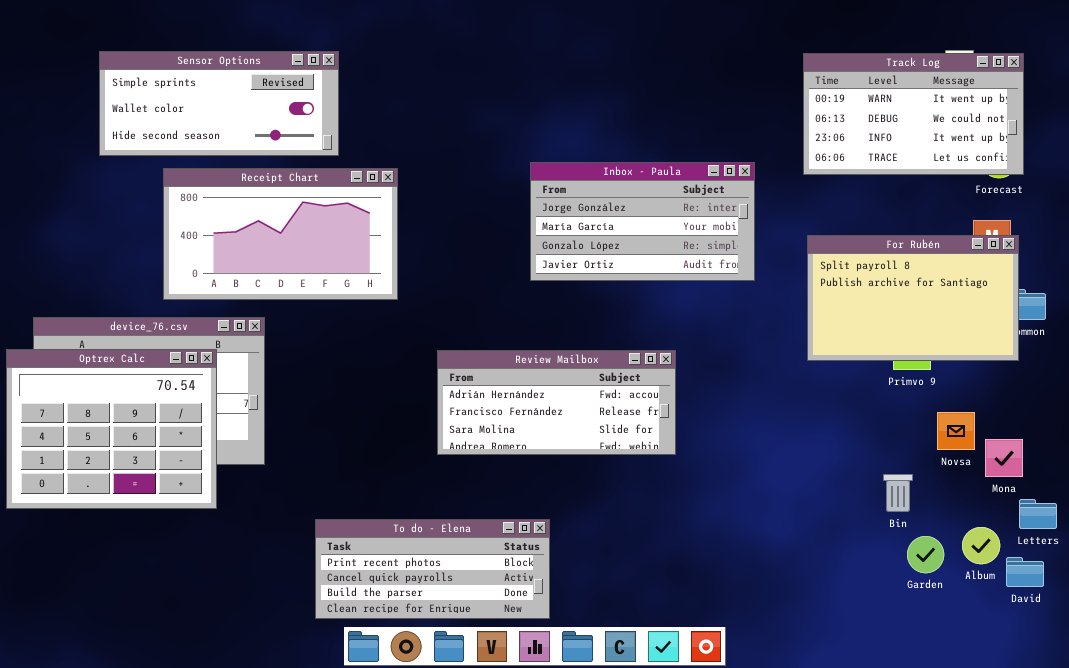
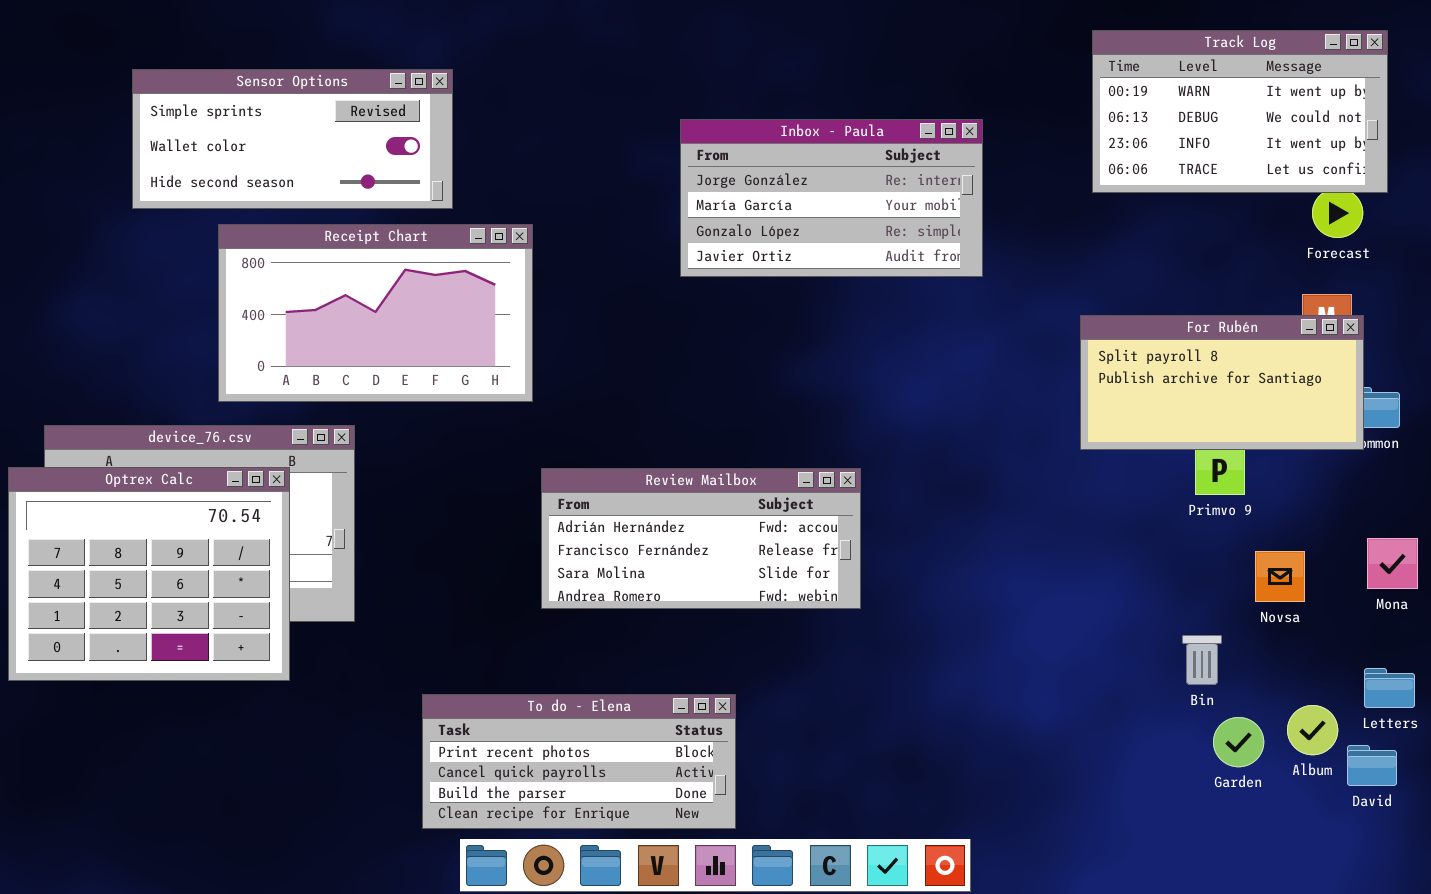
Track Log: [803,53,1024,175] -> [1092,30,1388,193], moved
Inbox - Paula: [530,162,755,281] -> [680,119,983,277], moved
For Rubén: [807,235,1019,361] -> [1080,315,1364,450], resized
Review Mailbox: [437,350,676,455] -> [541,468,861,609], moved
Mona: [985,439,1023,477] -> [1367,538,1418,589], moved

